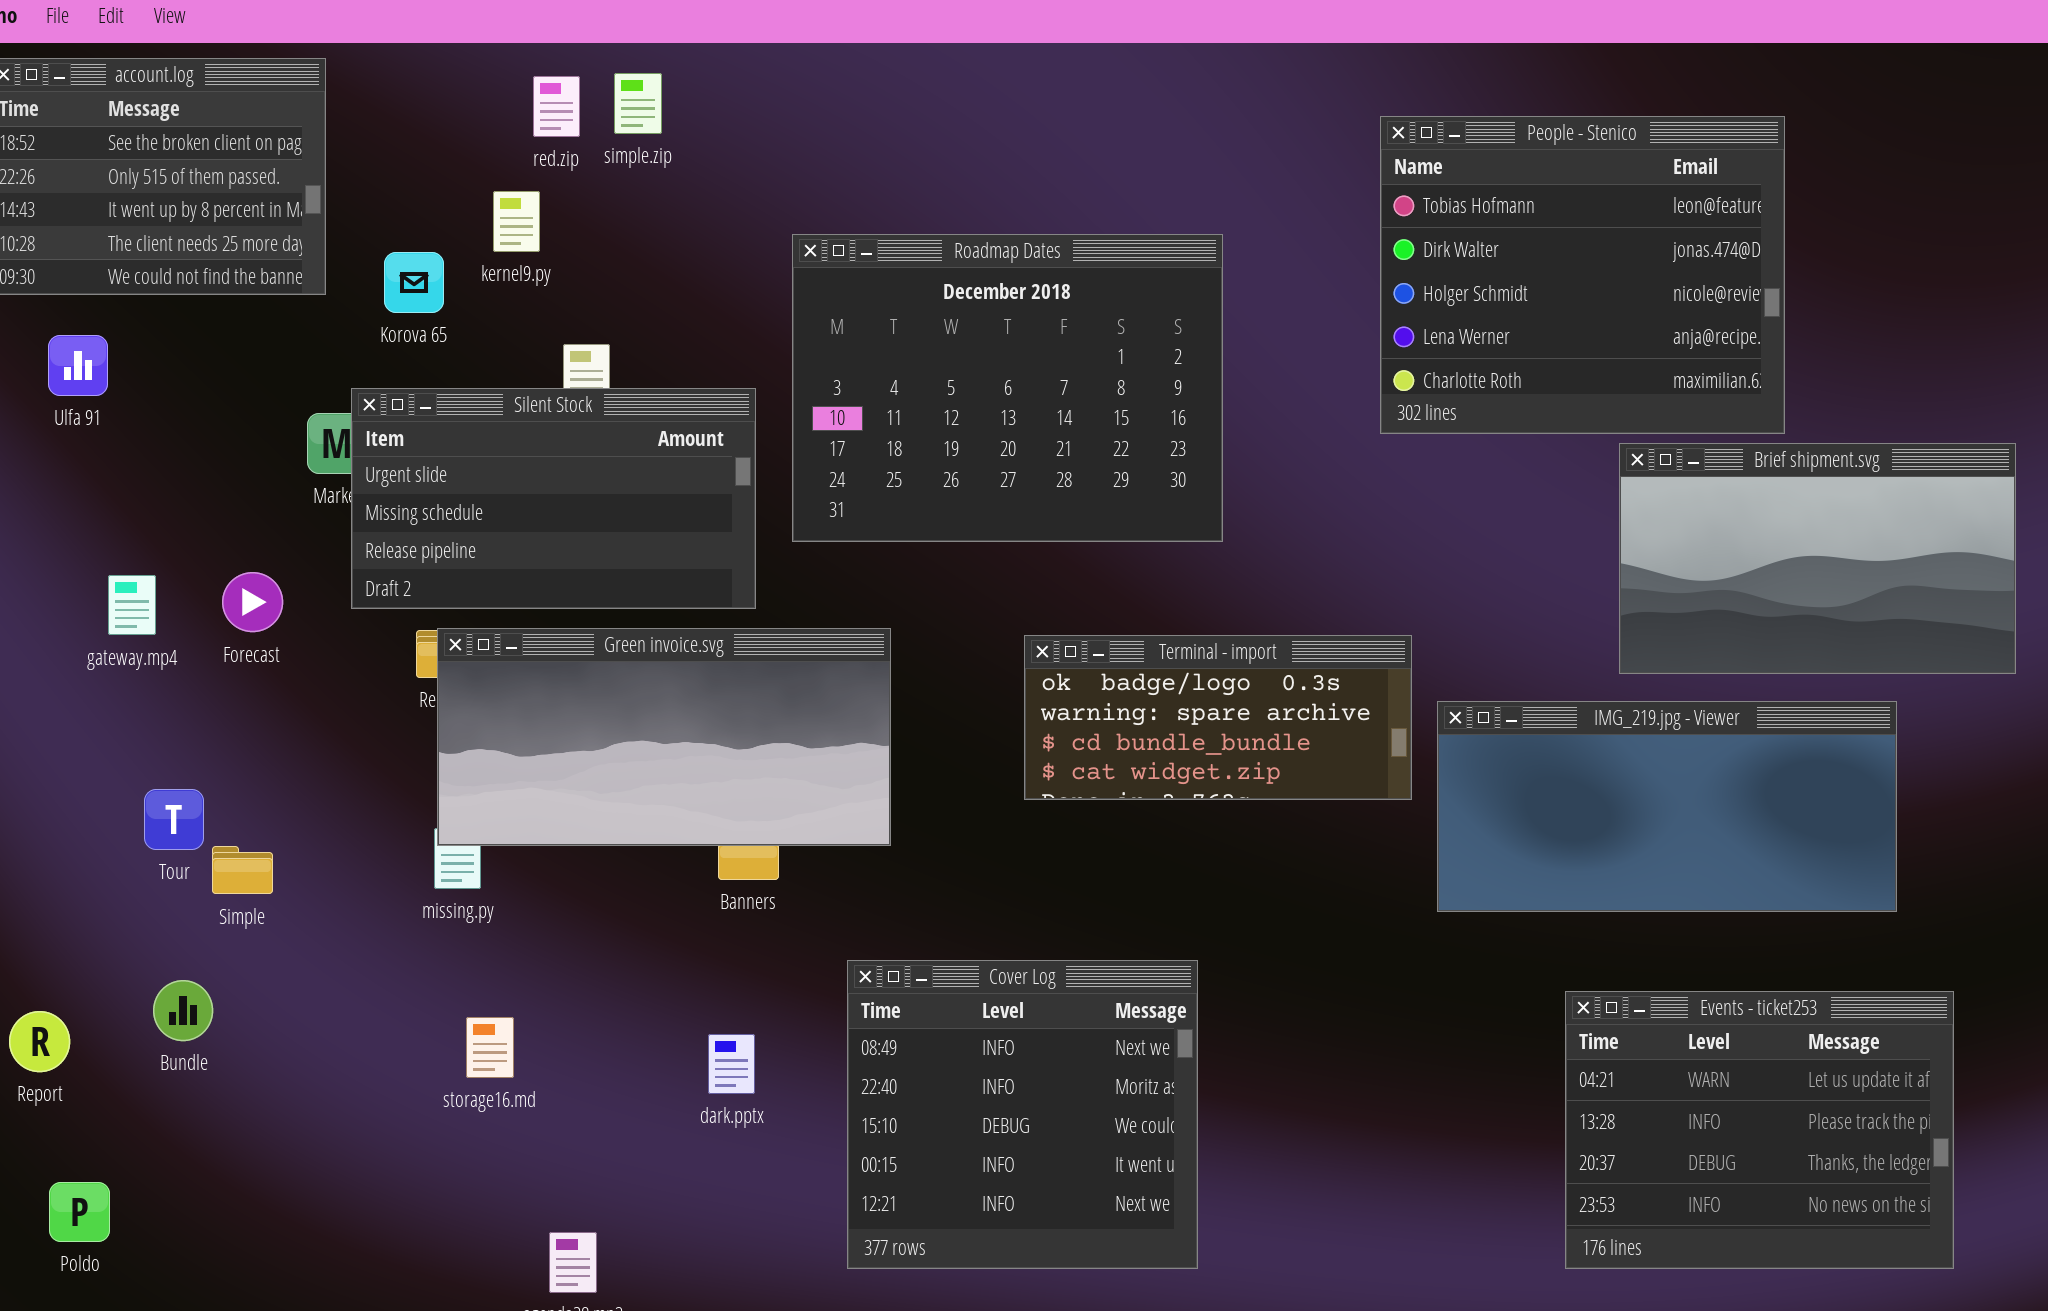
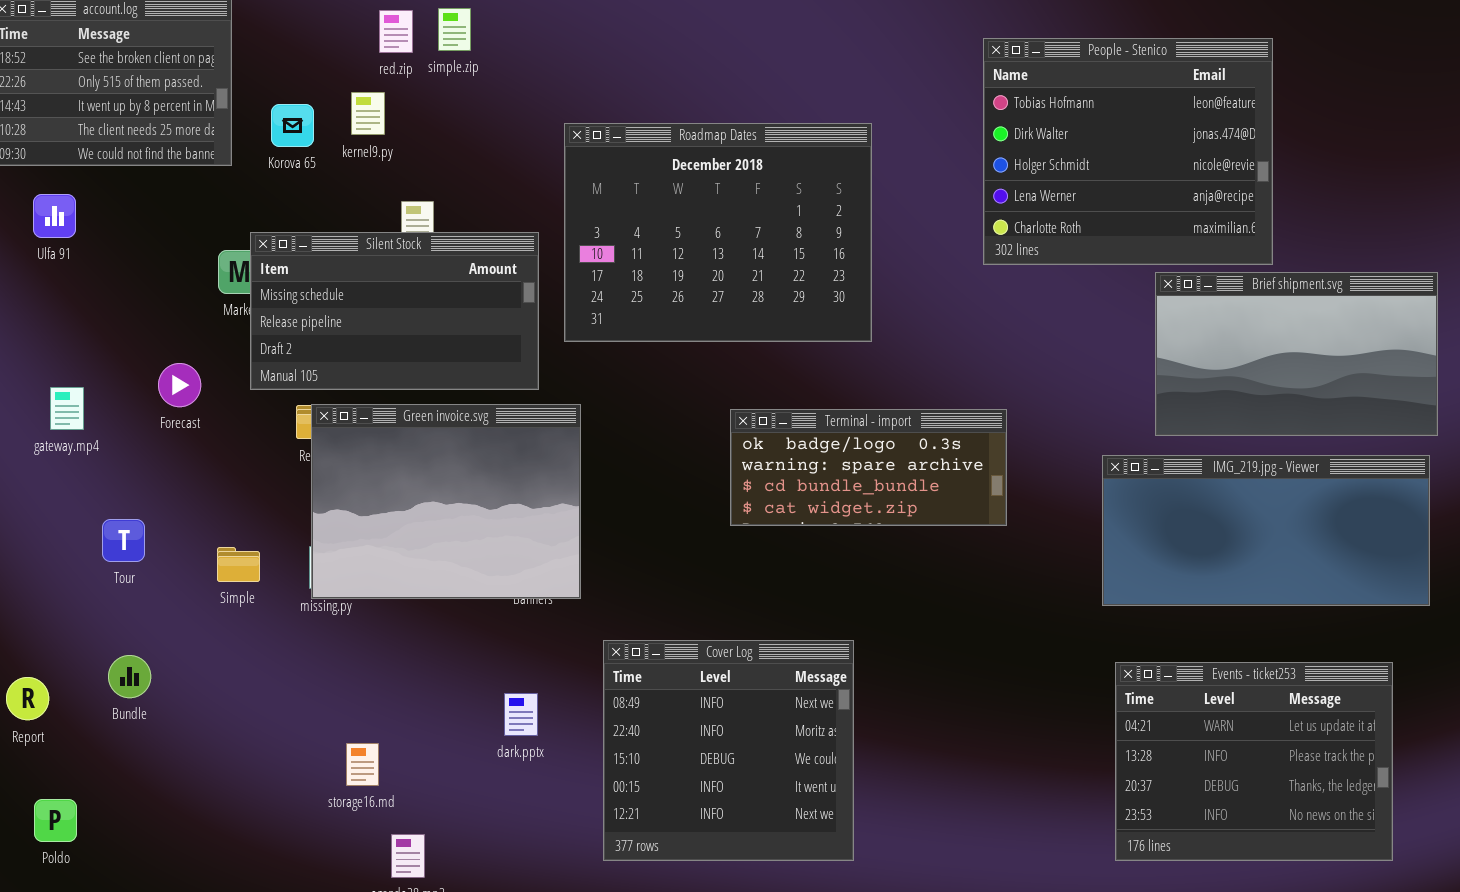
Korova 65: [384,252,444,313] -> [271,104,314,147], moved
Silent Stock: [351,388,756,609] -> [250,232,539,390], scrolled down 1 row
gateway.mp4: [108,575,156,635] -> [50,387,84,430], moved
Green invoice.svg: [437,628,891,846] -> [311,404,581,599], resized
IMG_219.jpg - Viewer: [1437,701,1897,912] -> [1102,455,1430,606], moved
Simple: [212,846,273,894] -> [217,547,260,582], moved
storage16.md: [466,1017,514,1078] -> [346,743,379,786], moved

